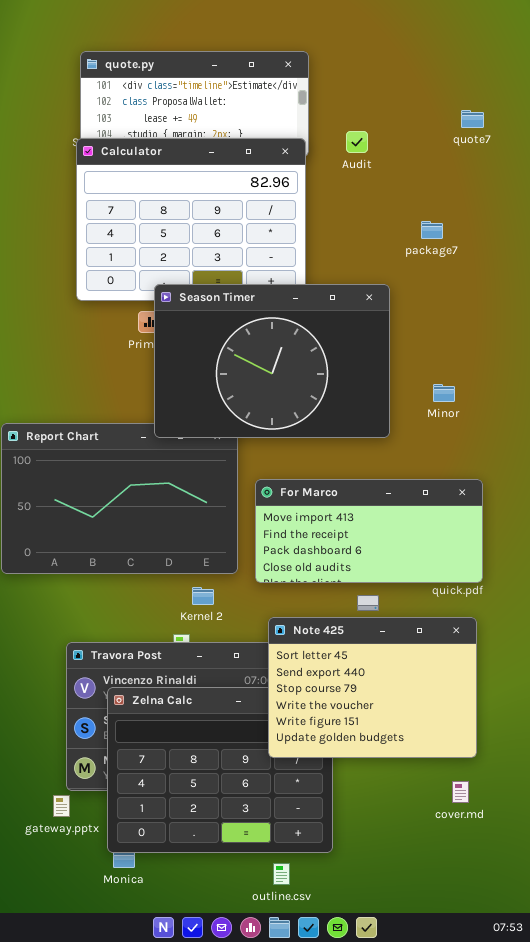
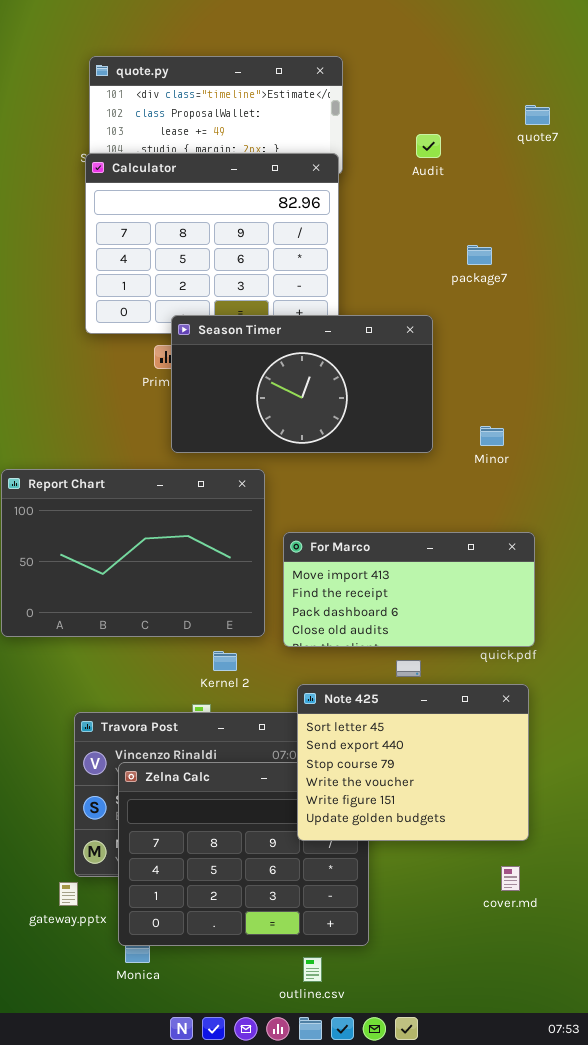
quote7: [461,110,484,128] -> [525,105,550,125], moved
Audit: [346,131,368,153] -> [416,134,441,158], moved
Season Timer: [154,284,390,438] -> [171,315,433,453], resized

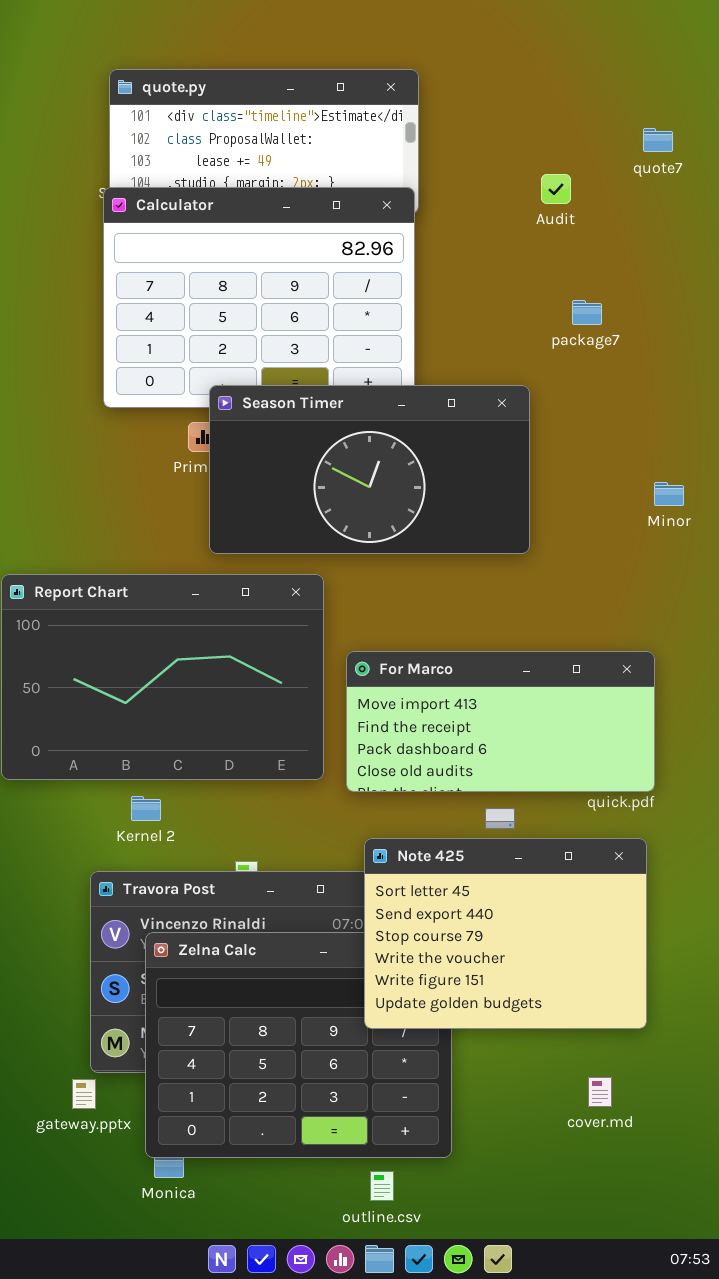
Audit: [416,134,441,158] -> [541,174,571,204], moved
Minor: [480,426,504,446] -> [654,482,684,506], moved
Kernel 2: [213,651,237,671] -> [131,796,161,821], moved
cover.md: [501,866,520,891] -> [588,1077,612,1107], moved

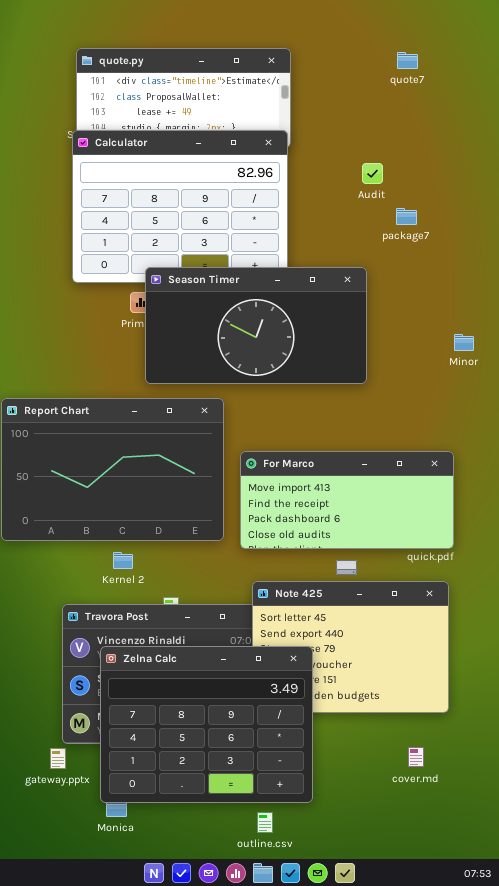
quote7: [643,128,673,152] -> [397,52,418,69], moved
Audit: [541,174,571,204] -> [362,163,383,184], moved
Kernel 2: [131,796,161,821] -> [113,552,133,569], moved
Zelna Calc: [145,932,452,1158] -> [100,646,313,803], raised

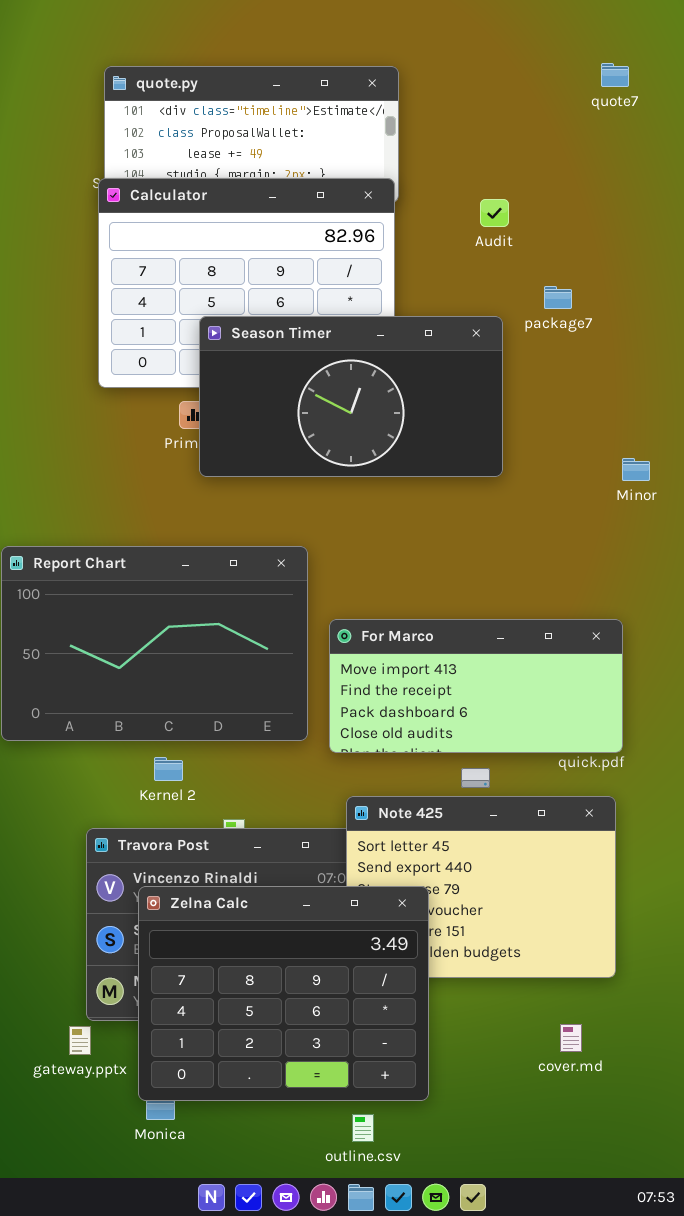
quote7: [397,52,418,69] -> [601,63,629,87], moved
Audit: [362,163,383,184] -> [480,199,509,227], moved
Season Timer: [145,267,367,384] -> [199,316,503,477], moved

